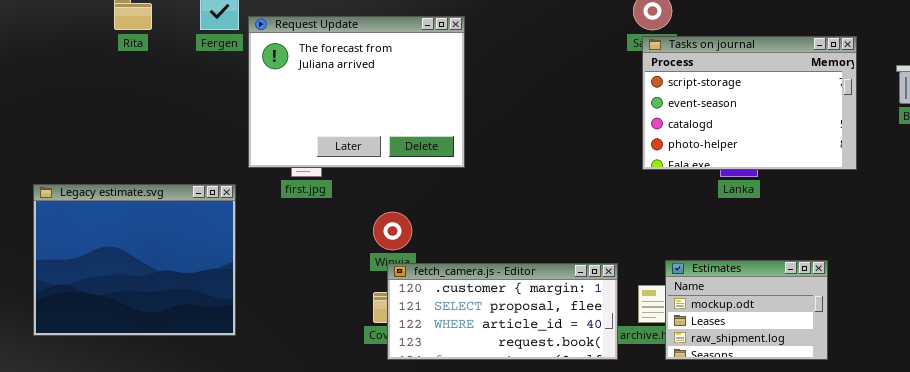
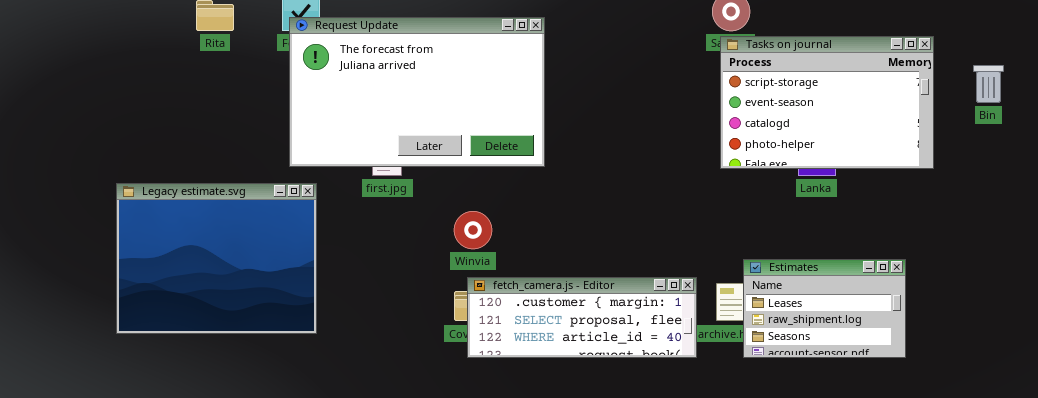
Request Update: [248,16,465,168] -> [289,17,545,167], resized
Estimates: [665,260,828,360] -> [743,259,906,358], scrolled down 1 row
fetch_camera.js - Editor: [387,263,618,360] -> [467,277,697,358], resized

